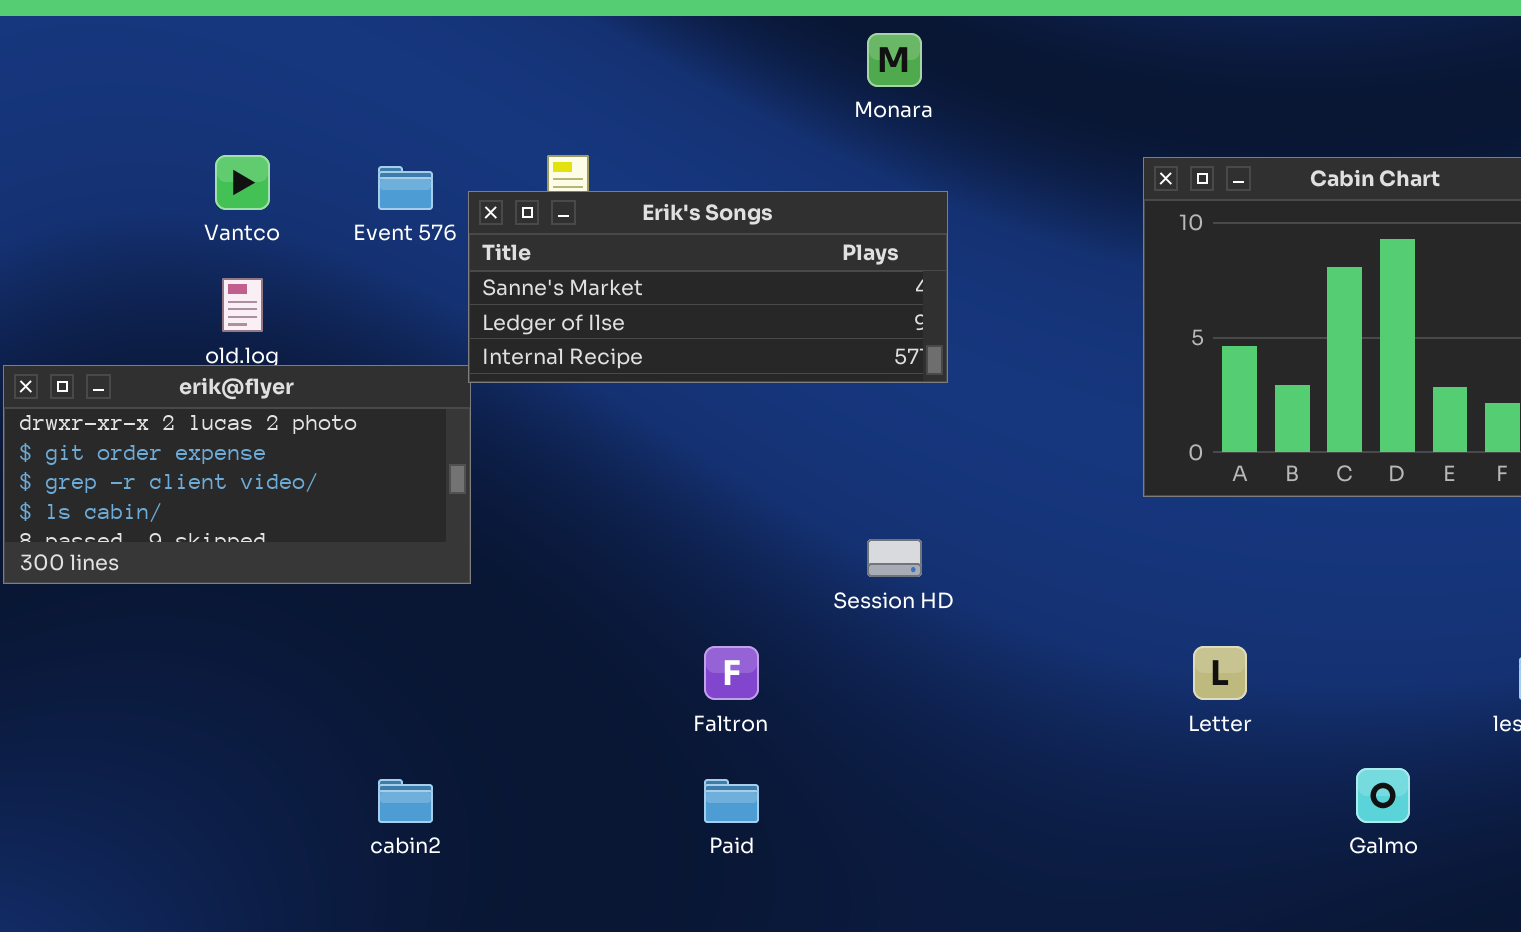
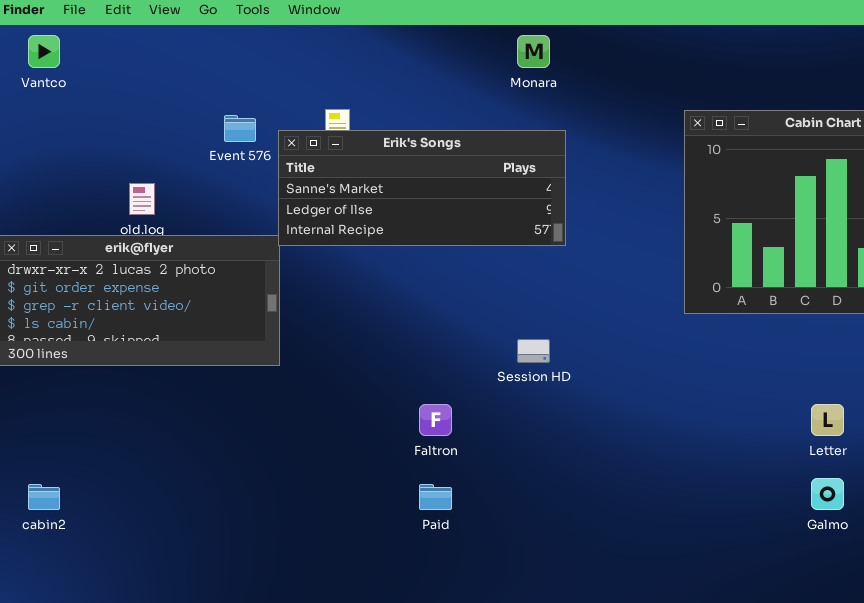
Vantco: [215,155,270,210] -> [28,35,60,68], moved
Letter: [1193,646,1247,700] -> [811,404,844,436], moved
cabin2: [378,779,433,823] -> [28,484,60,510], moved

